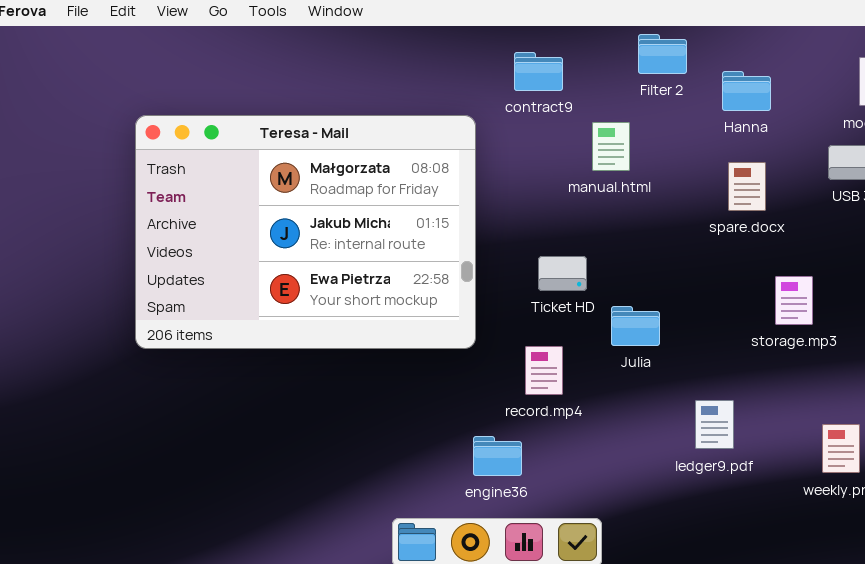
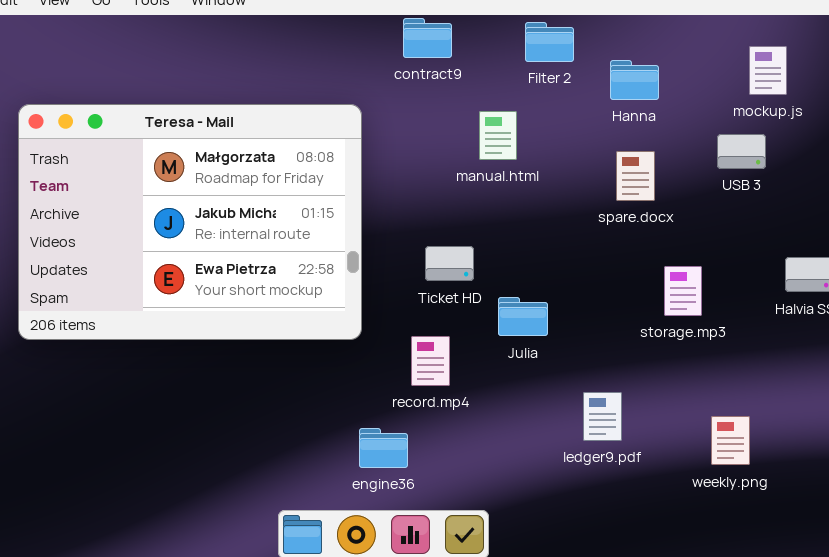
contract9: [514,52,563,91] -> [403,18,452,58], moved

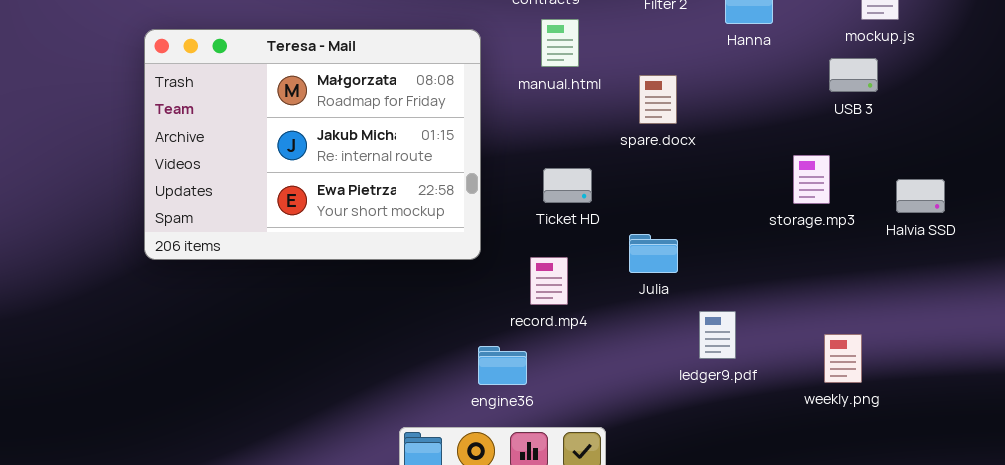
manual.html: [479,111,517,160] -> [541,19,579,67], moved
spare.docx: [616,151,655,201] -> [639,75,677,124], moved
storage.mp3: [664,266,702,316] -> [793,155,830,204], moved
Julia: [498,297,548,336] -> [629,234,678,273], moved

